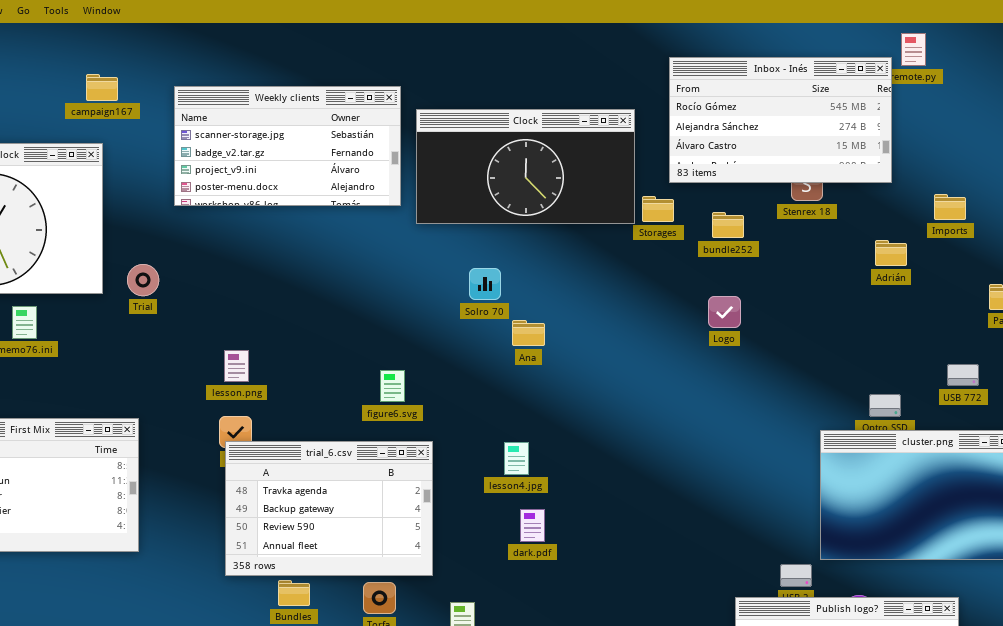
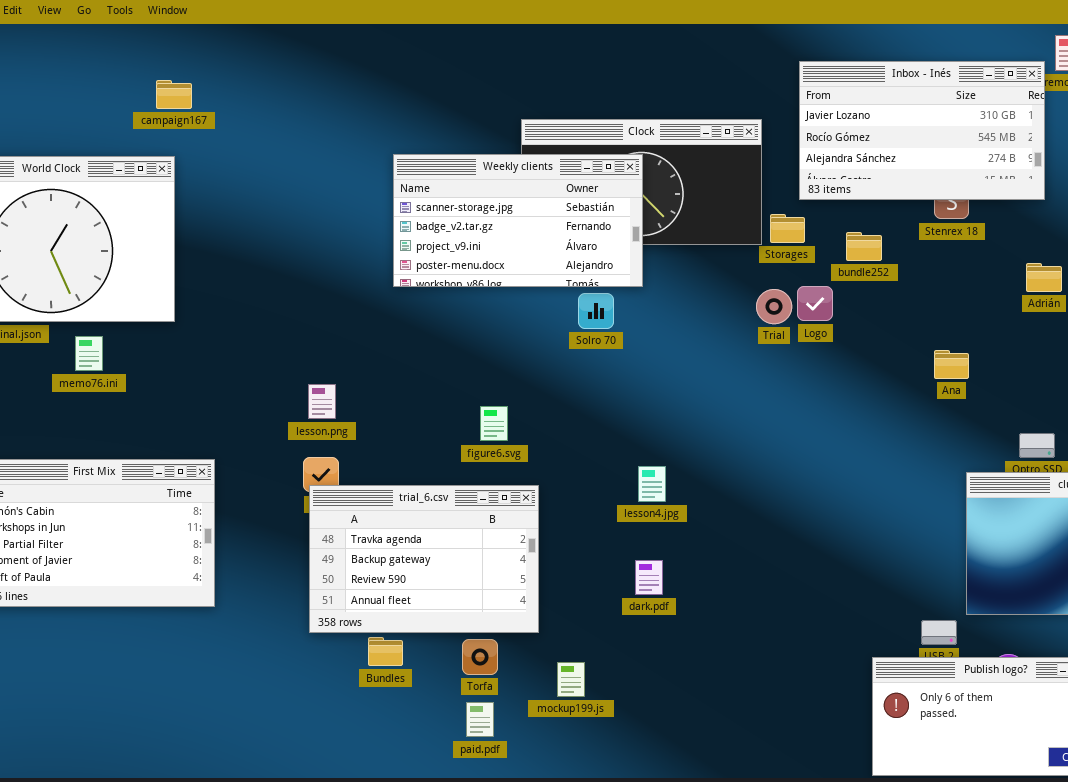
Inbox - Inés: [669,57,892,183] -> [799,61,1045,200], scrolled up 1 row
Weekly clients: [174,86,401,206] -> [393,154,643,287], moved
Trial: [127,264,159,296] -> [756,289,792,324], moved
Logo: [708,296,741,328] -> [797,286,833,321], moved
Ana: [512,320,545,346] -> [934,350,969,379], moved
lesson4.jpg: [504,442,529,475] -> [638,466,666,502], moved

